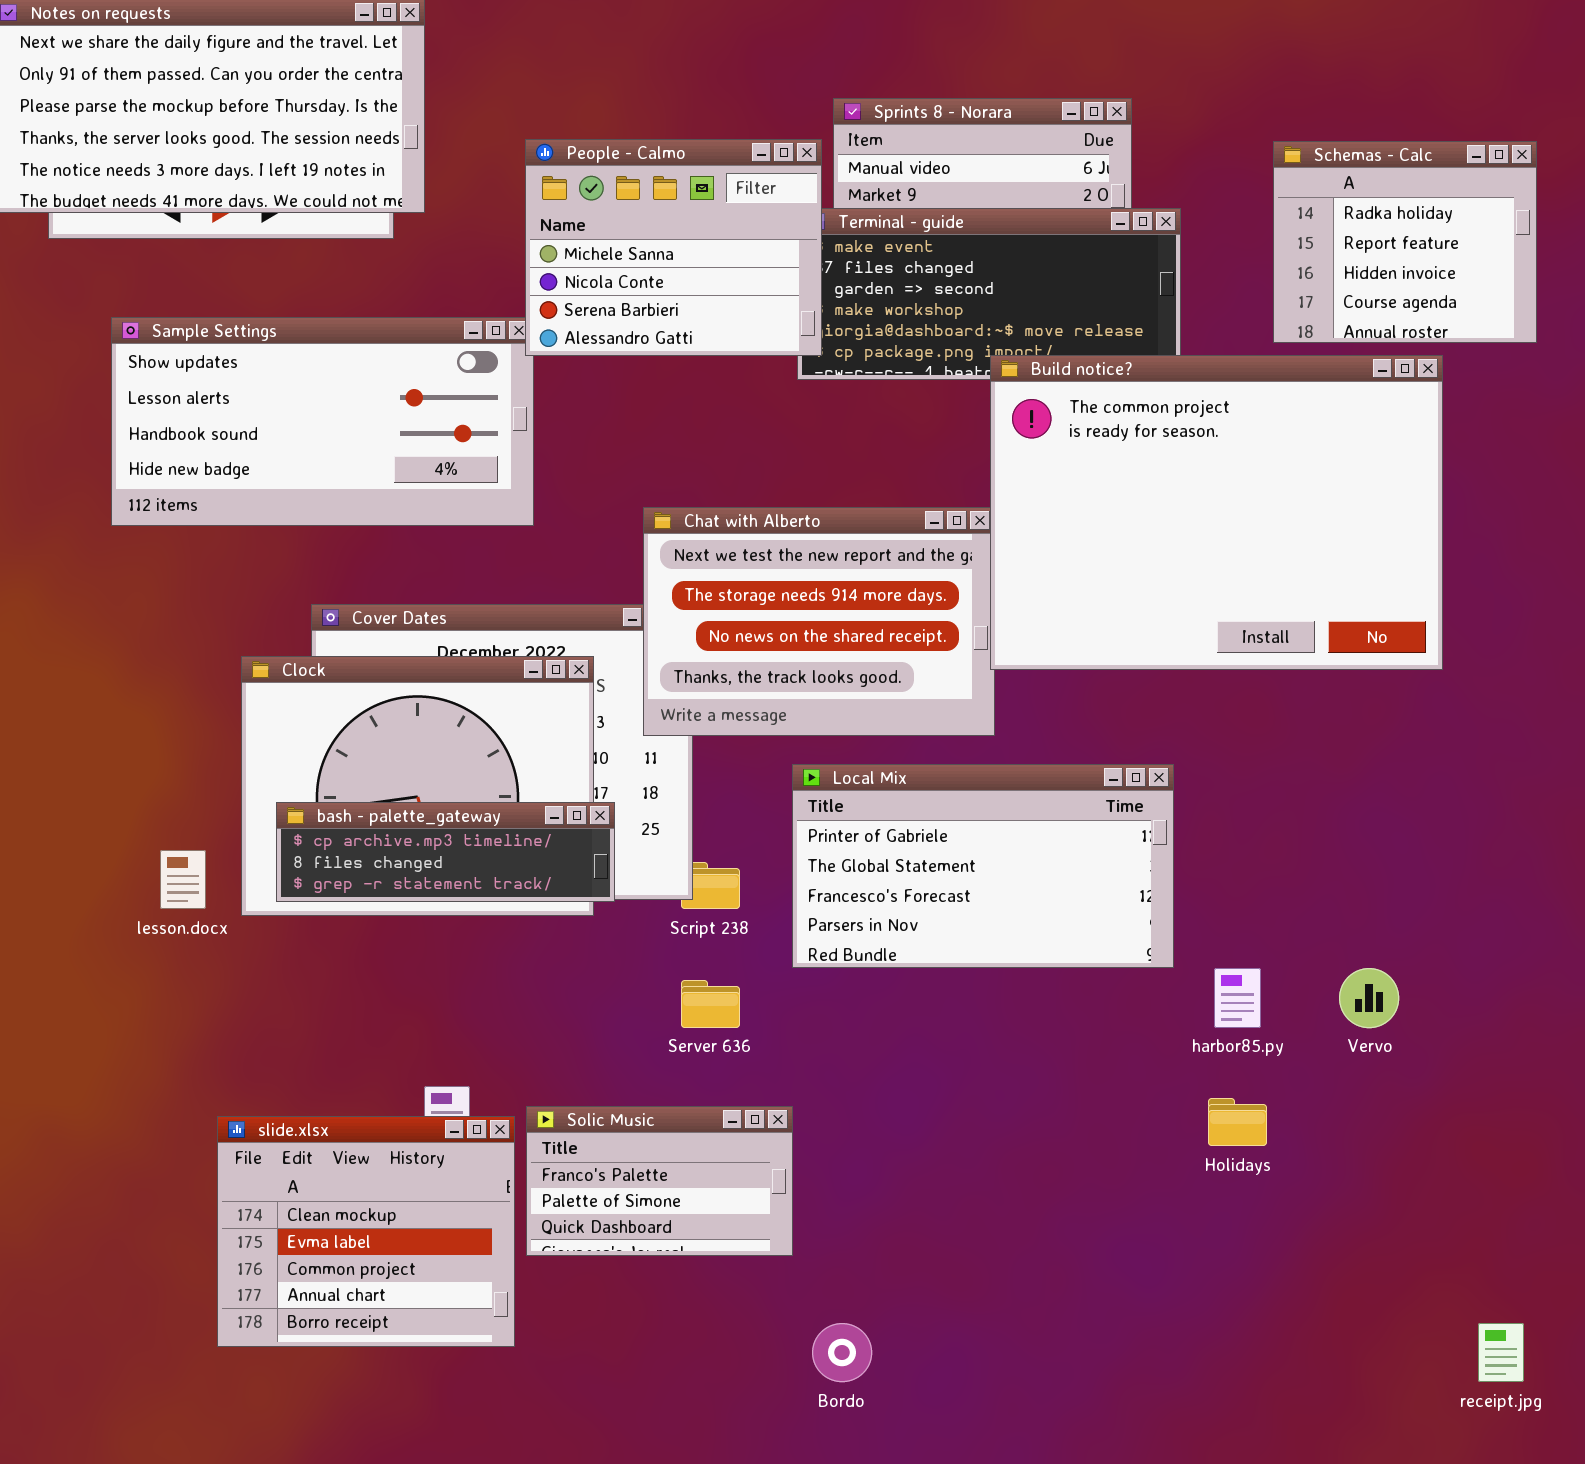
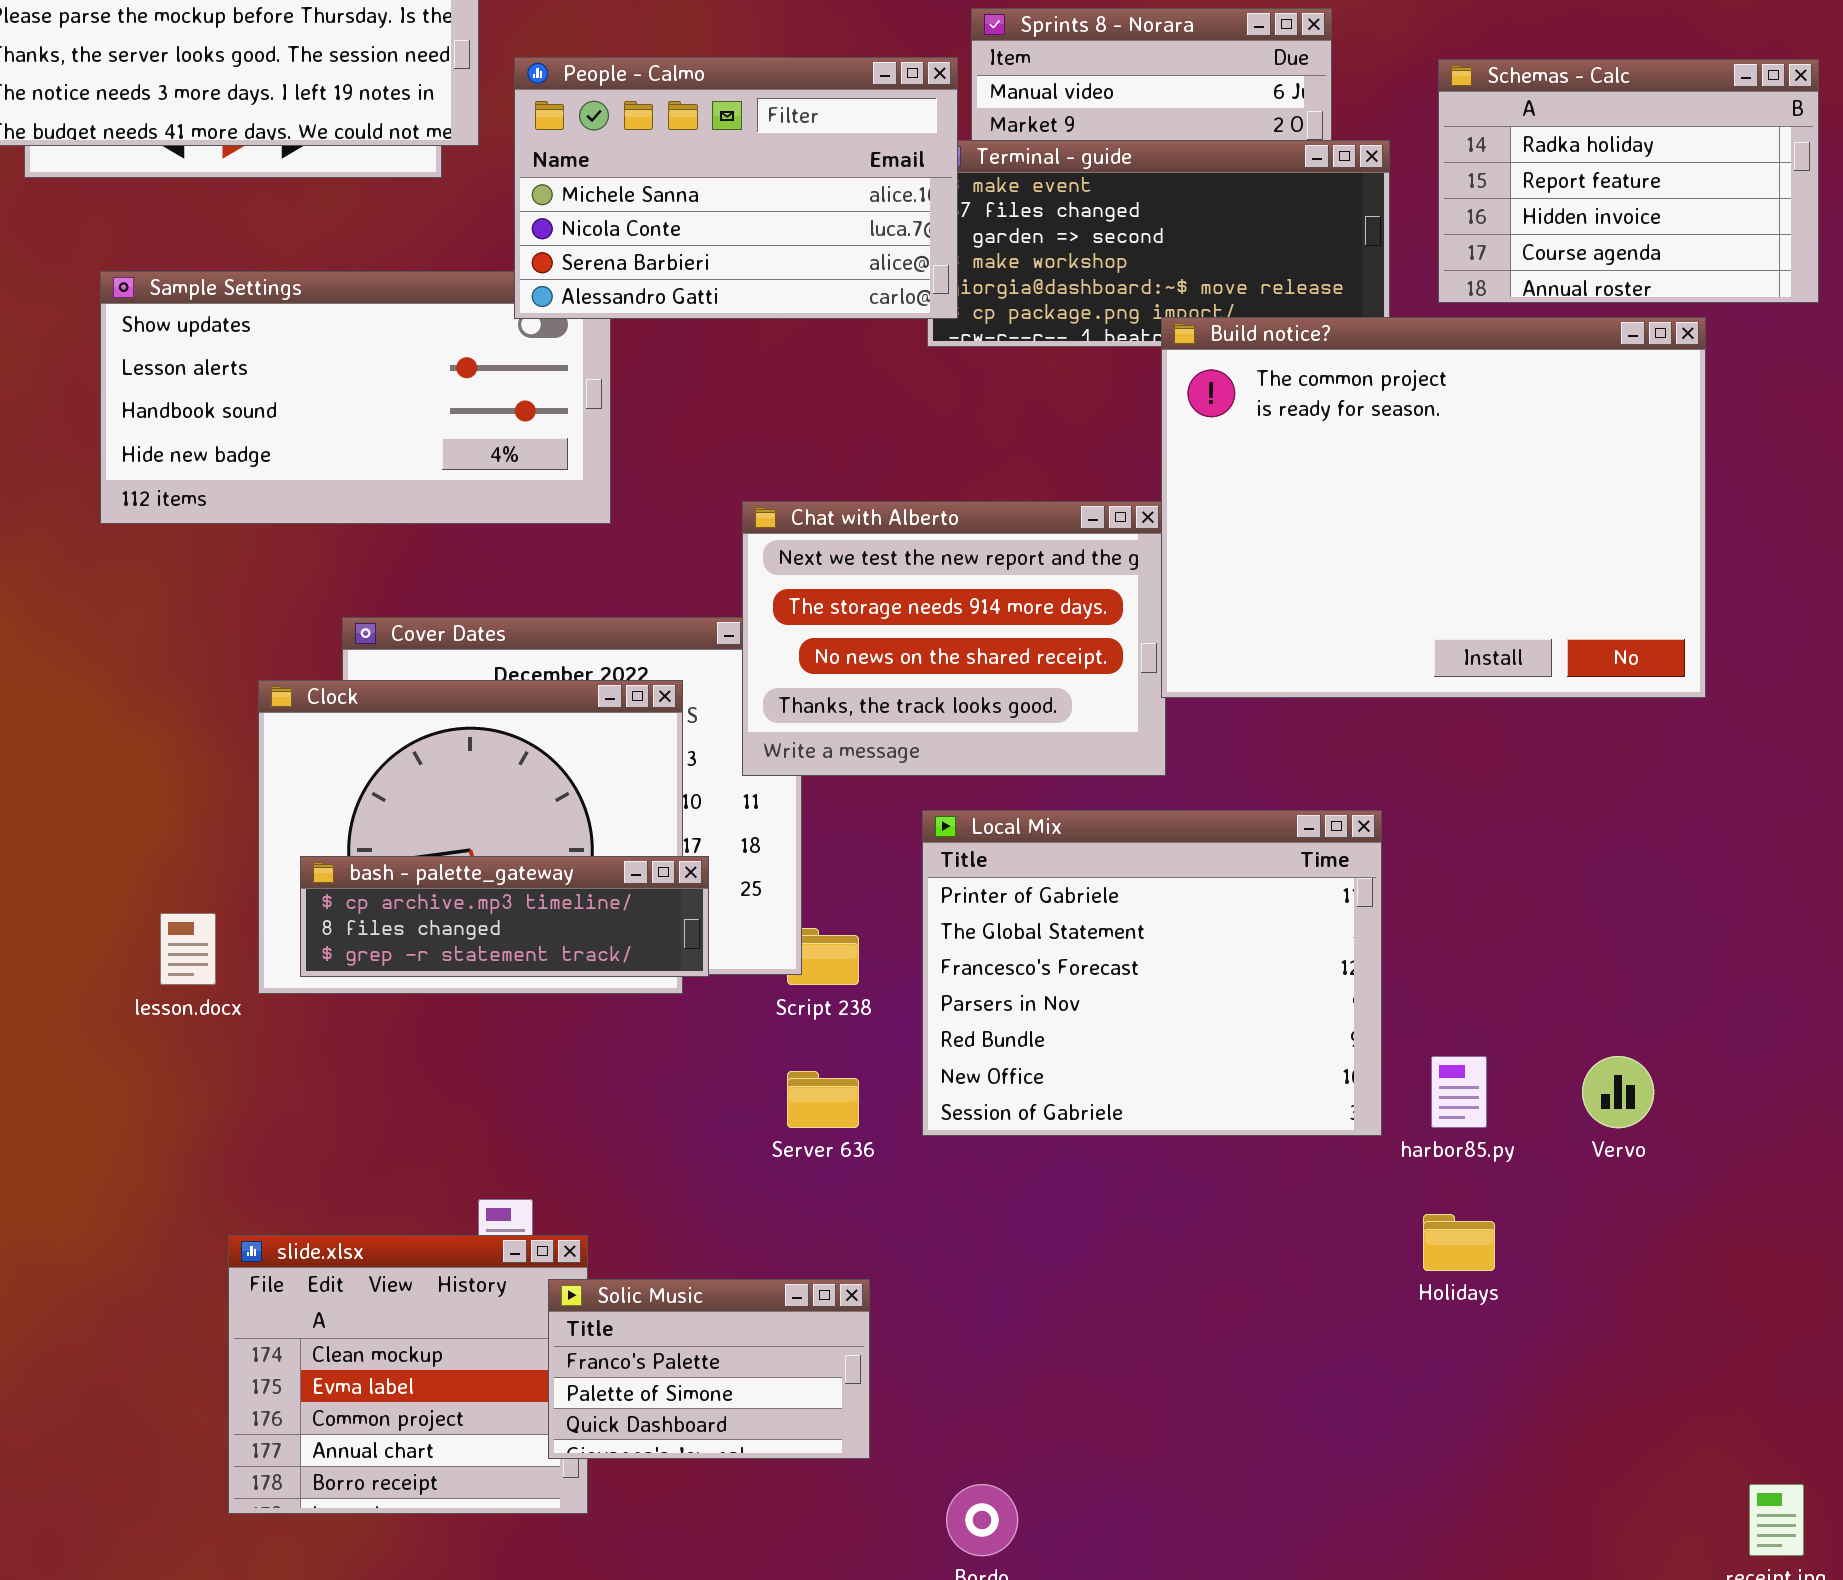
People - Calmo: [525,139,822,356] -> [514,57,958,319], resized
Schemas - Calc: [1273,141,1537,343] -> [1438,59,1819,303], resized
Local Mix: [792,764,1174,968] -> [922,810,1382,1136], resized
Solic Music: [526,1106,793,1256] -> [548,1279,870,1459], moved

